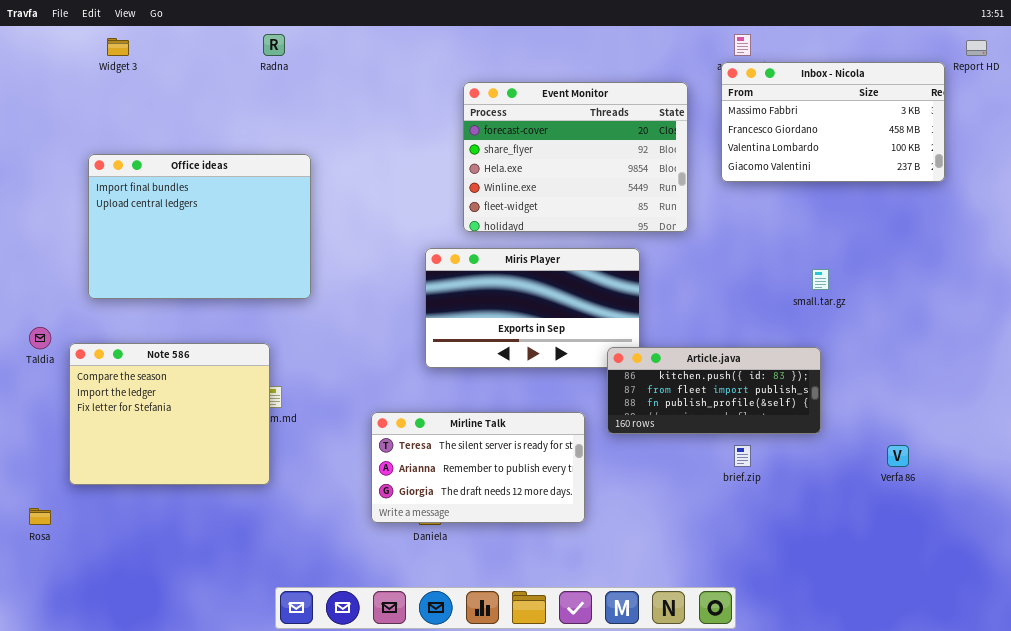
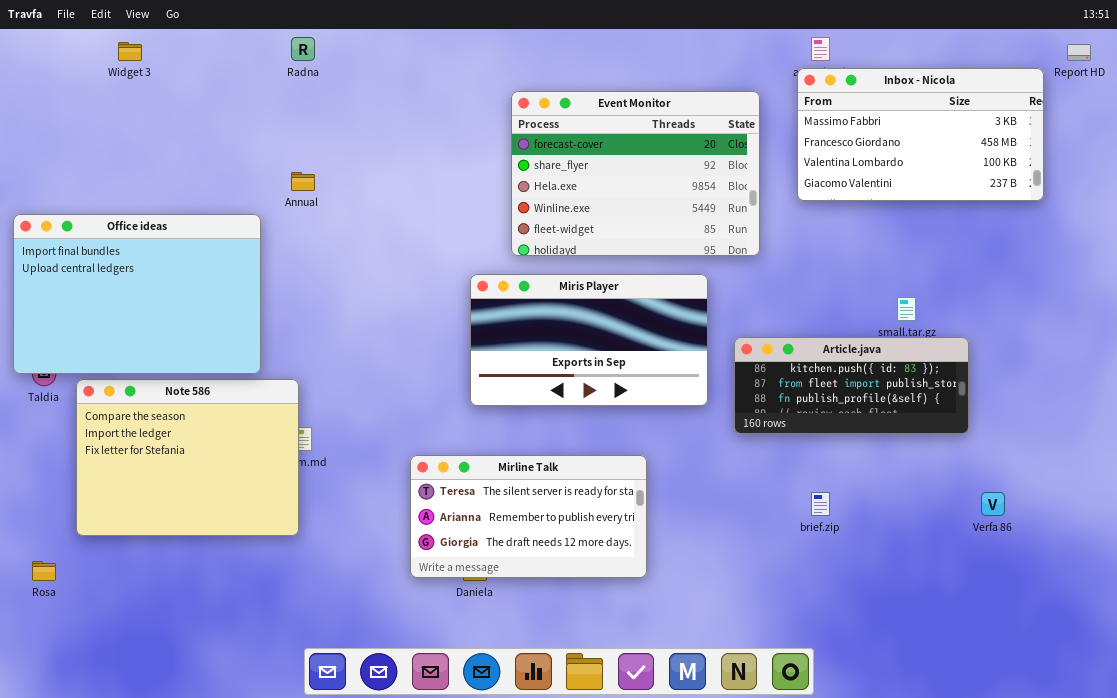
Office ideas: [88,154,311,299] -> [13,214,261,374], moved
Article.java: [607,347,821,434] -> [734,337,969,434], moved

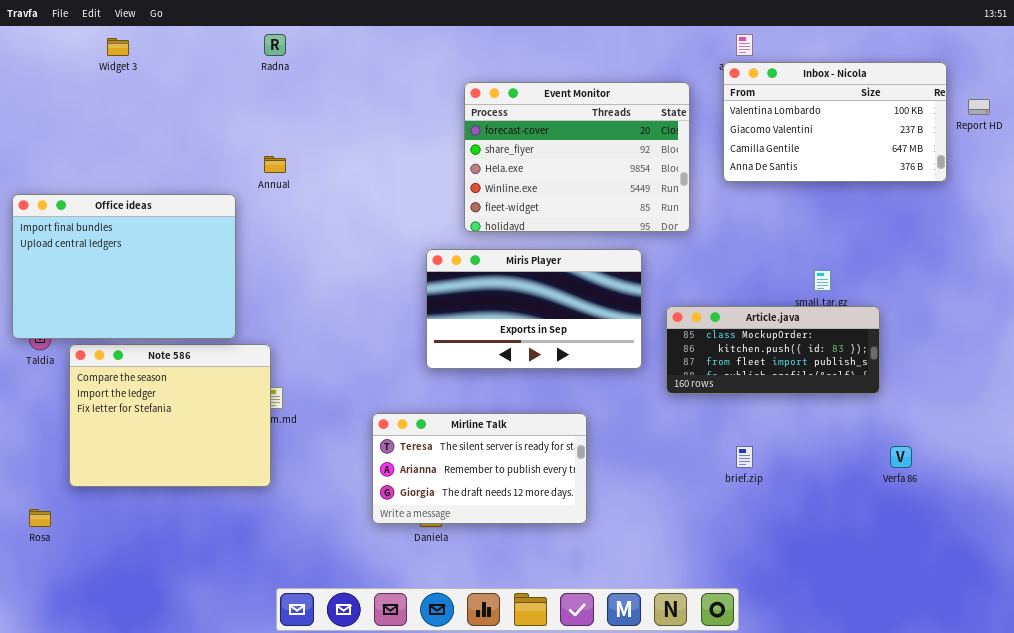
Report HD: [1067,44,1091,61] -> [968,99,990,115], moved
Inbox - Nicola: [797,68,1044,201] -> [723,62,947,182], scrolled down 2 rows
Article.java: [734,337,969,434] -> [666,306,880,394], scrolled up 1 row

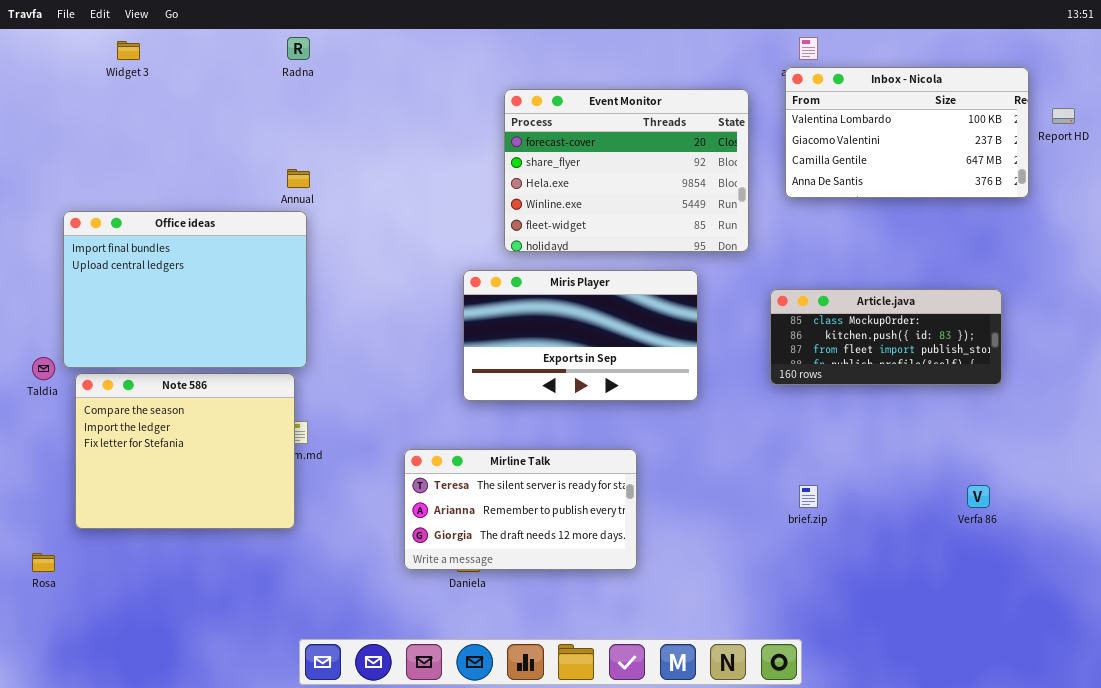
Office ideas: [12,194,236,339] -> [63,211,307,368], moved
Article.java: [666,306,880,394] -> [770,289,1002,385], moved

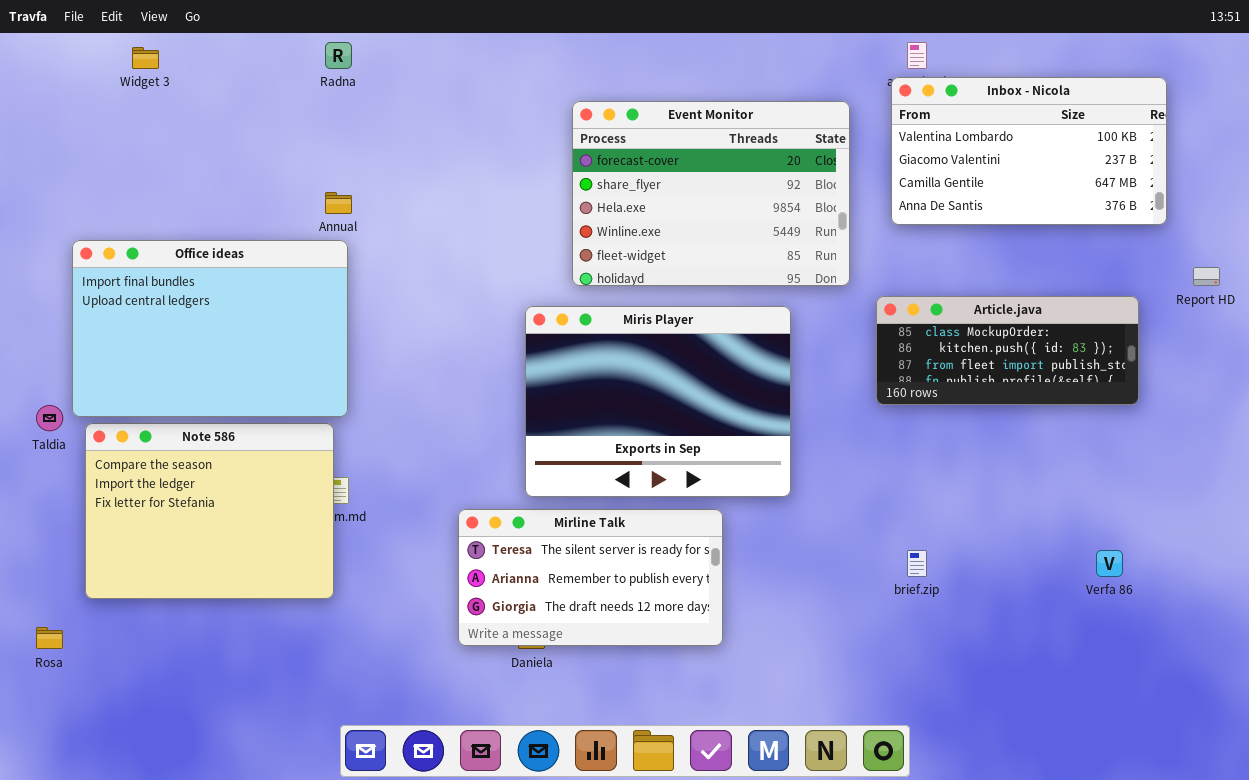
Report HD: [1052,108,1075,124] -> [1193,267,1220,286], moved
Miris Player: [463,270,698,401] -> [525,306,791,497], resized
Article.java: [770,289,1002,385] -> [876,296,1139,405], moved

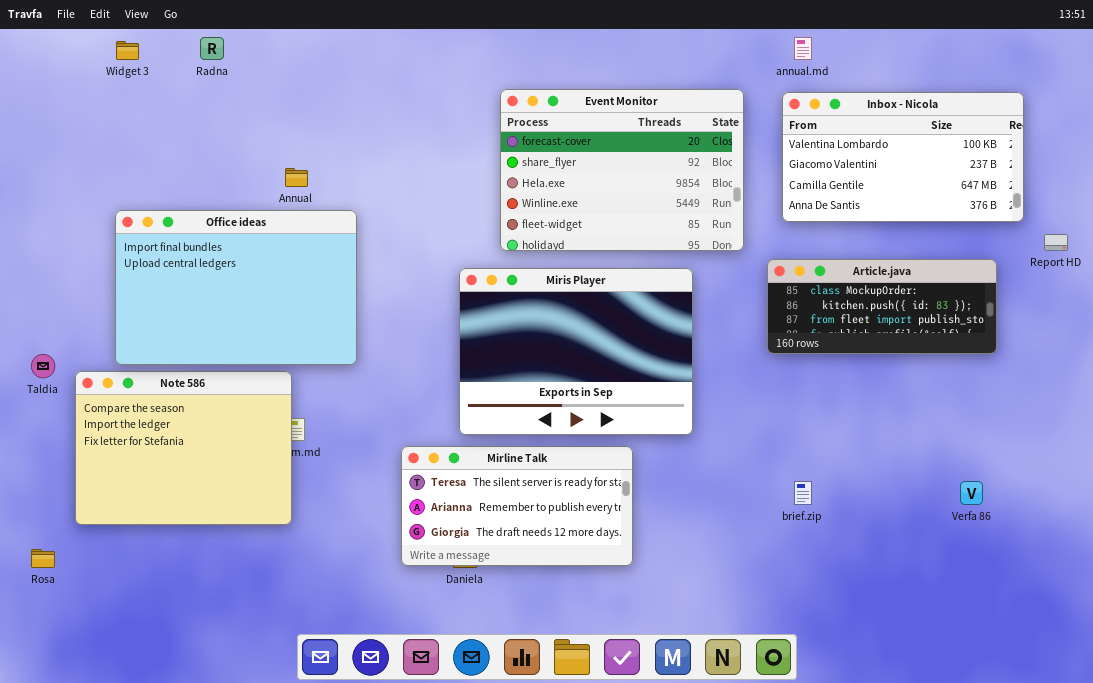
Radna: [325,42,352,69] -> [200,37,224,60], moved
Inbox - Nicola: [891,77,1167,225] -> [782,92,1024,222], moved
Office ideas: [72,240,348,417] -> [115,210,357,365], moved

